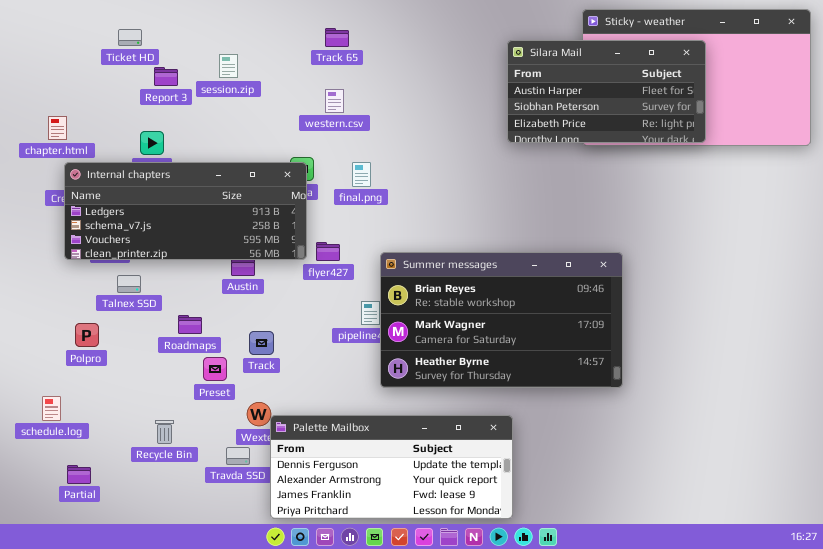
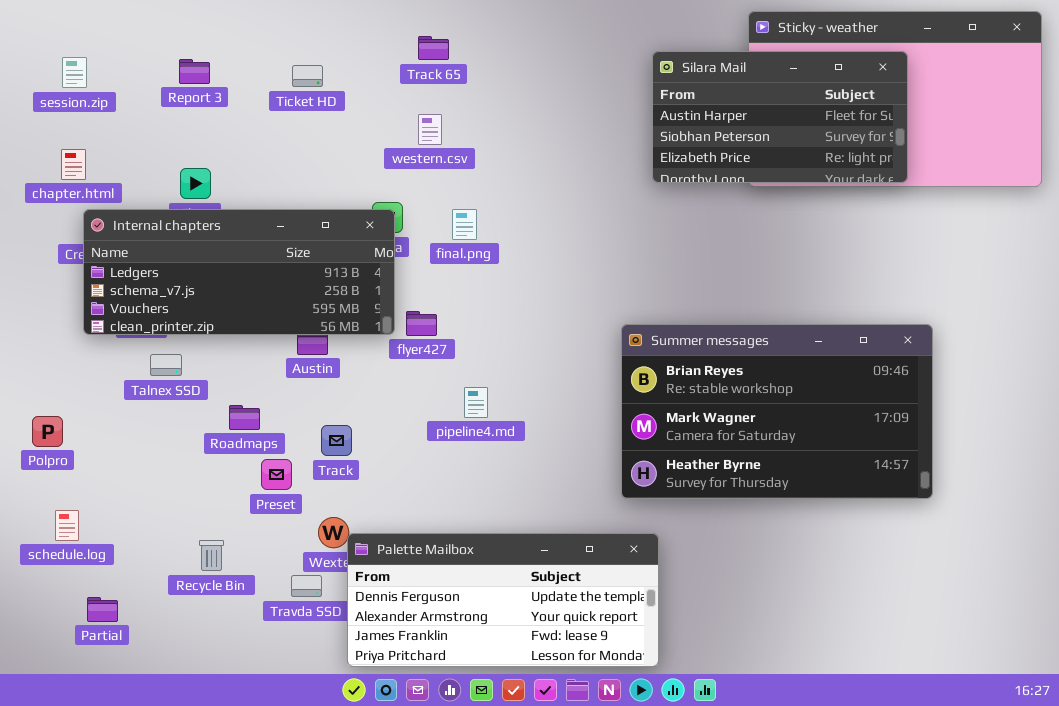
Ticket HD: [118,29,142,46] -> [292,65,323,87], moved
session.zip: [219,54,238,78] -> [62,57,87,88], moved
Report 3: [154,67,178,86] -> [179,59,210,84], moved
Summer messages: [380,252,623,388] -> [621,324,933,499], moved
Polpro: [75,323,99,347] -> [32,416,63,447], moved

